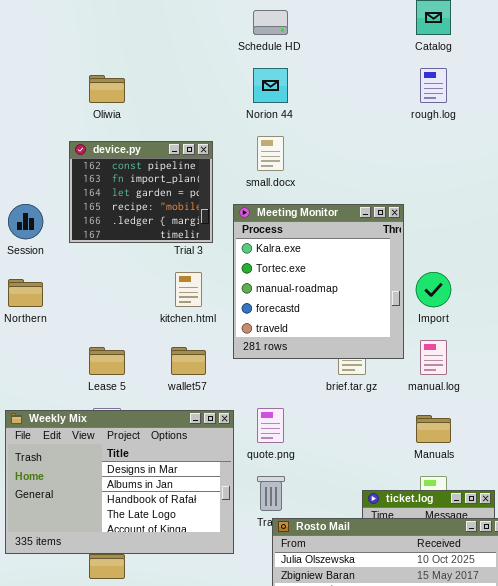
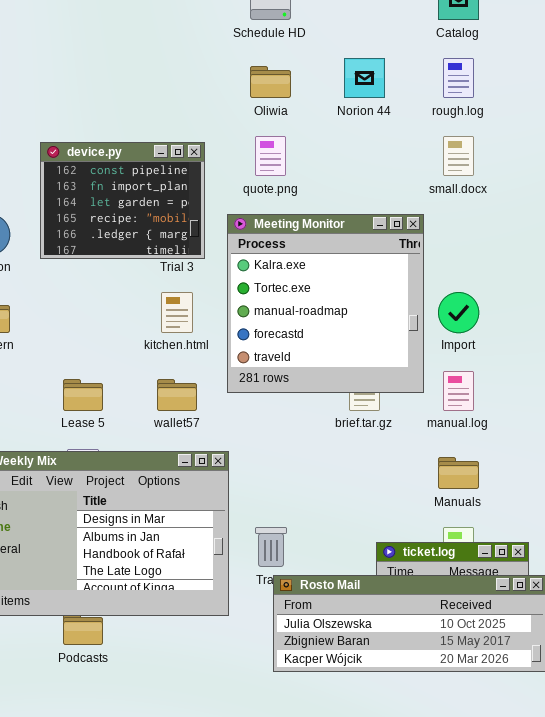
Norion 44: [253,68,288,103] -> [344,58,385,98], moved
Oliwia: [89,75,125,103] -> [250,66,291,98], moved
small.docx: [257,136,284,171] -> [443,136,474,176], moved
quote.png: [257,408,284,443] -> [255,136,286,176], moved

